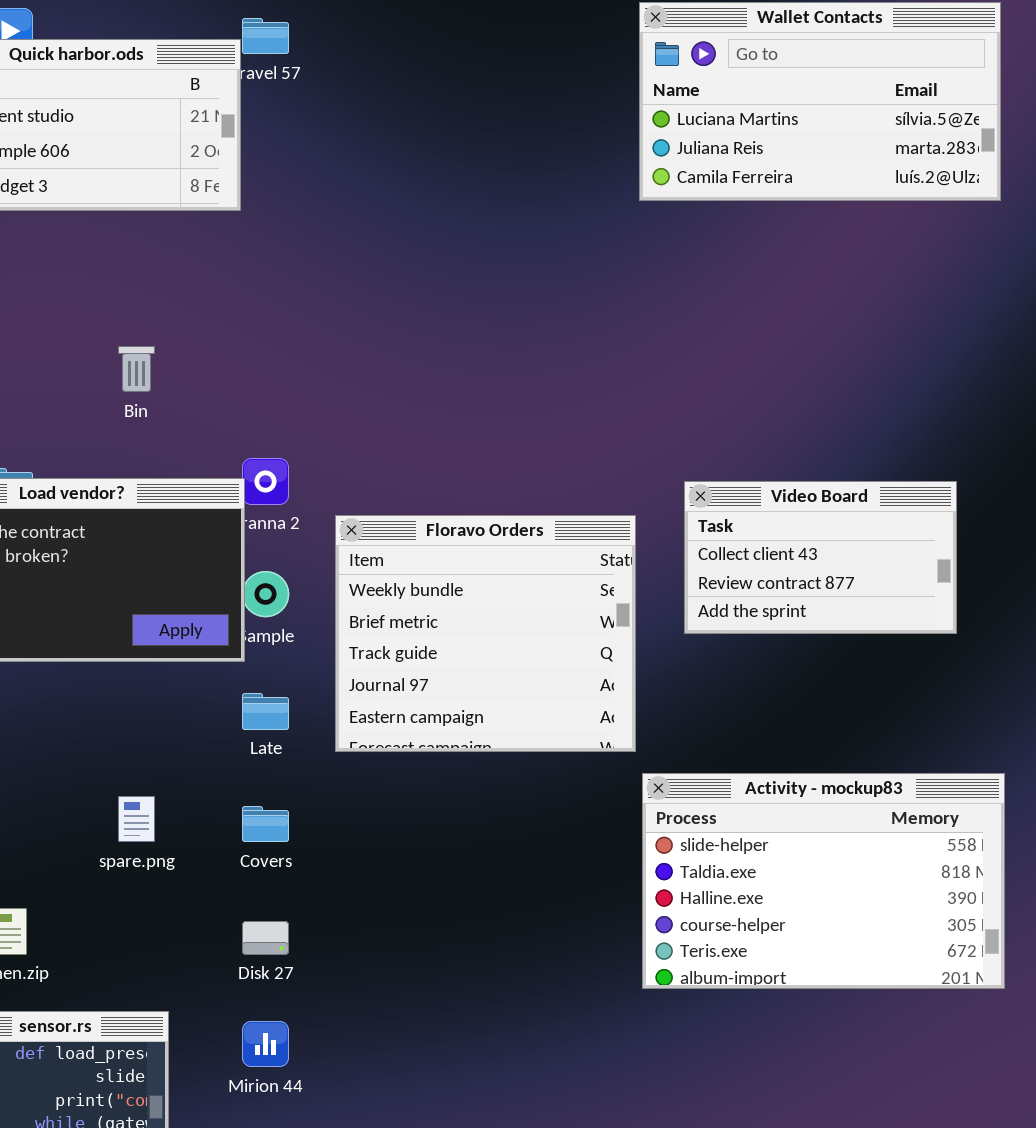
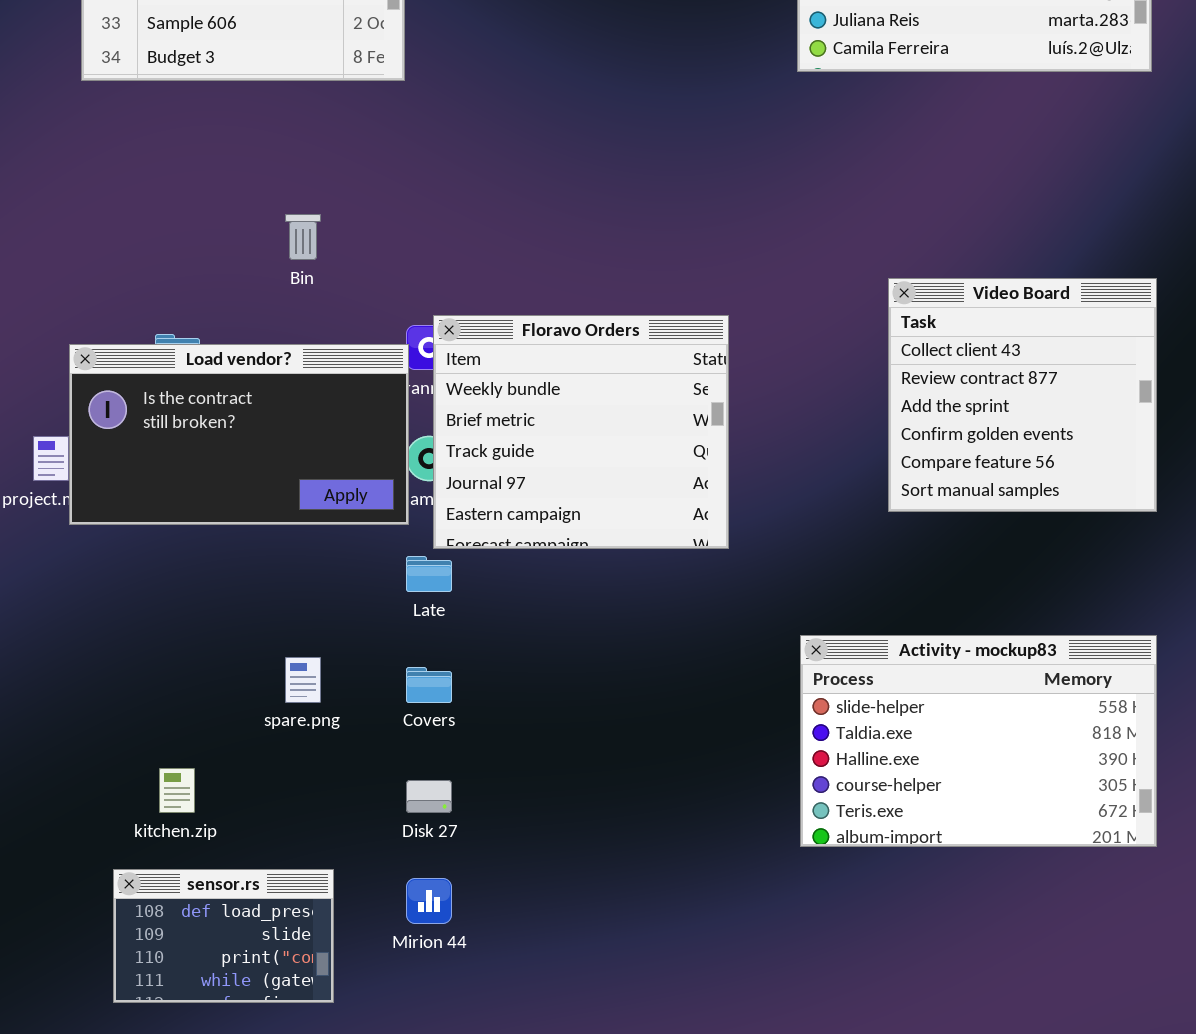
Video Board: [684,481,957,634] -> [888,278,1157,512], moved, resized
Floravo Orders: [335,515,636,752] -> [433,315,729,549], moved

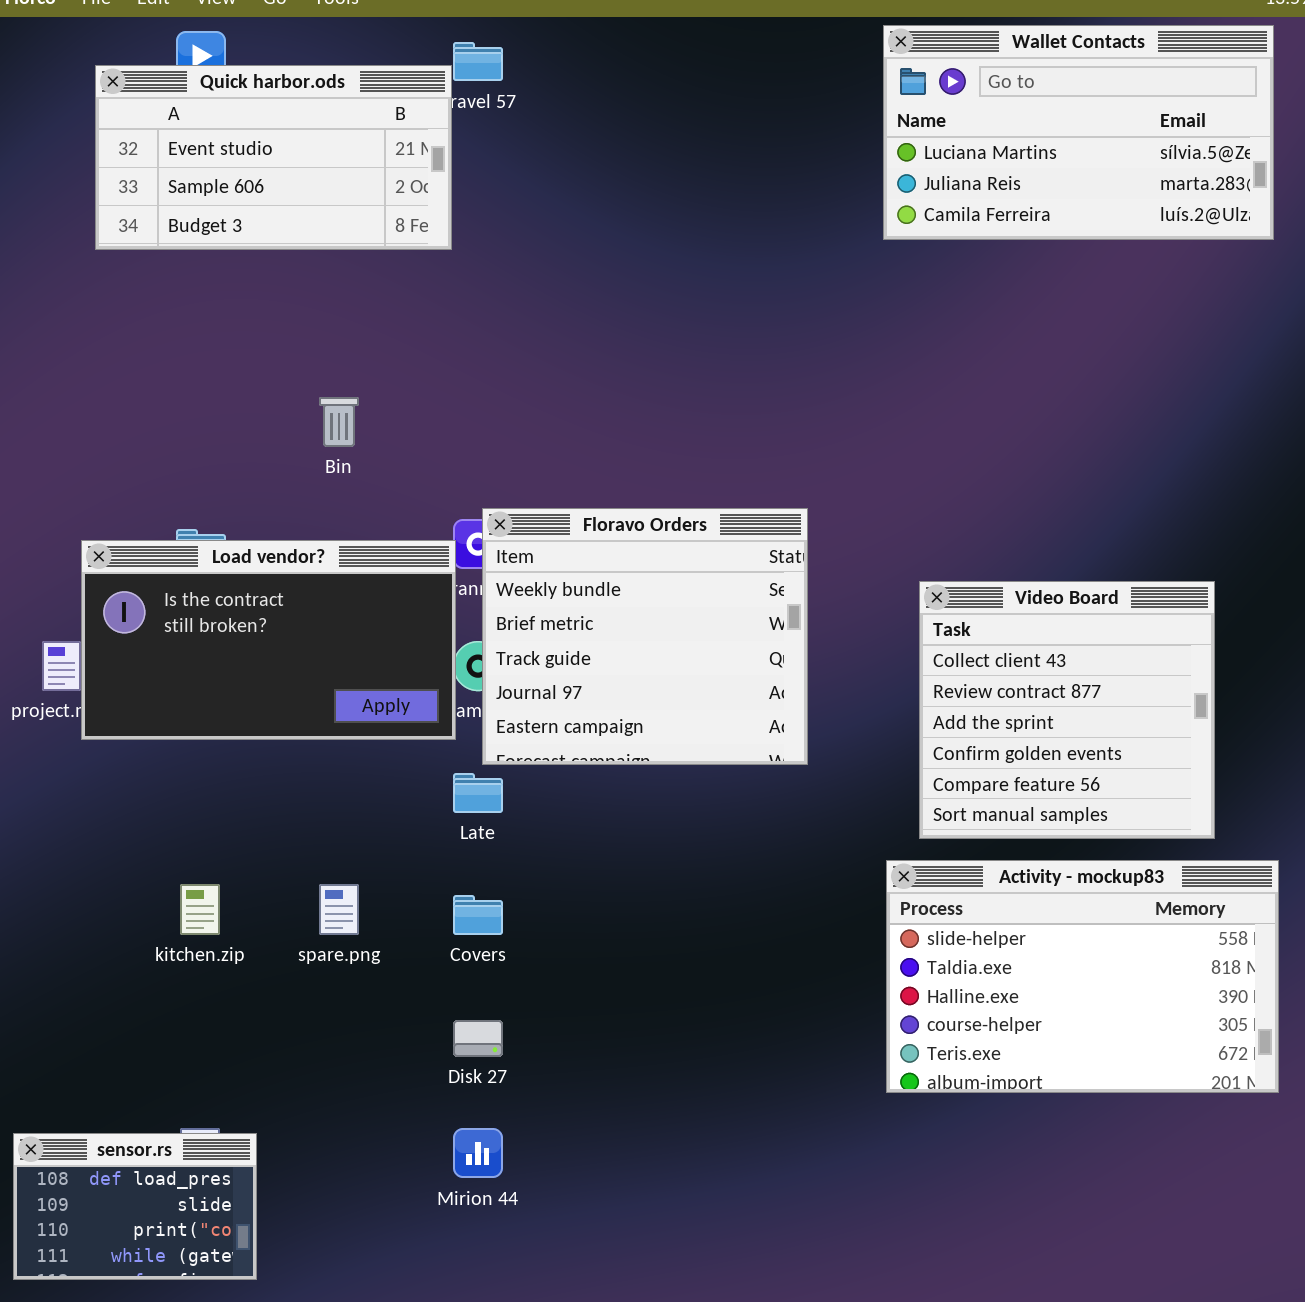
Video Board: [888,278,1157,512] -> [919,581,1215,839], moved
kitchen.zip: [159,768,195,813] -> [180,884,220,935], moved
sensor.rs: [113,869,334,1003] -> [13,1133,257,1280], moved

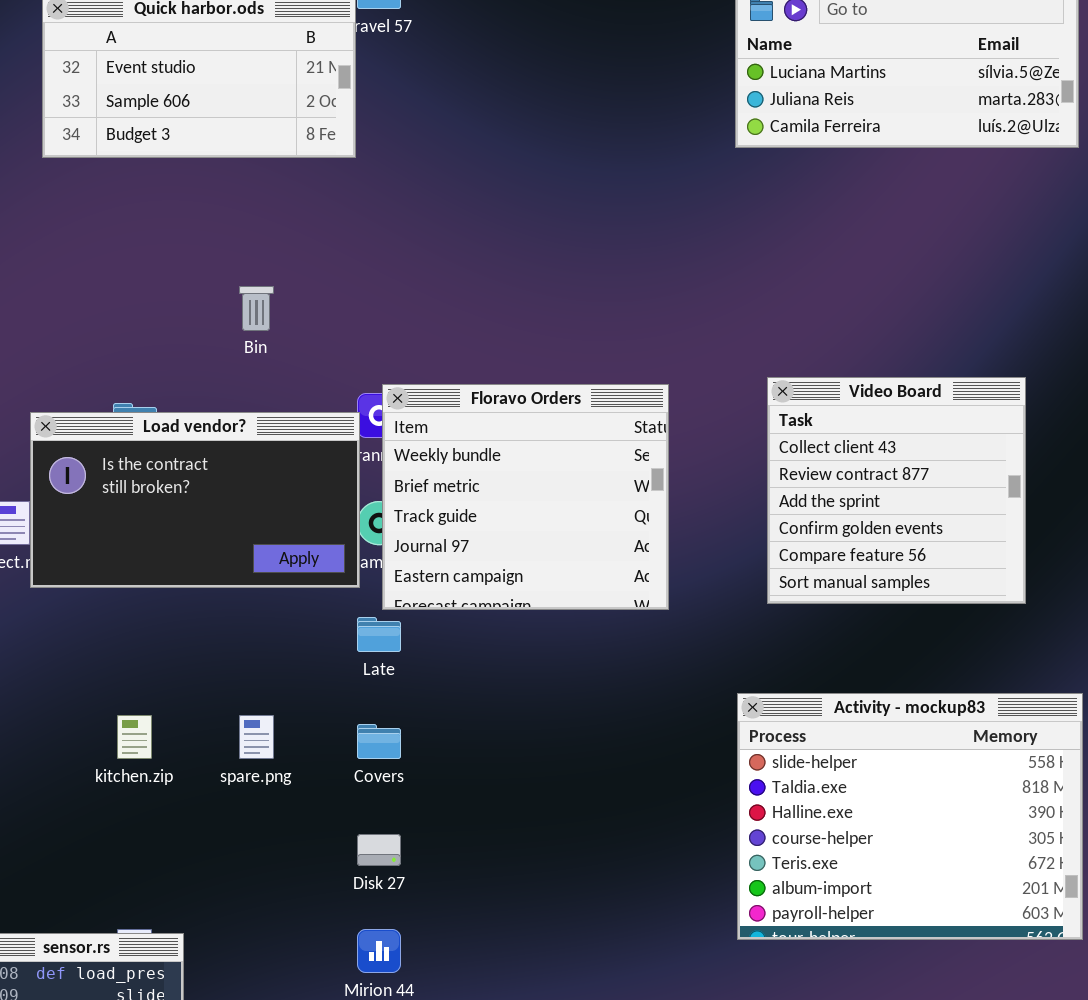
Video Board: [919,581,1215,839] -> [767,377,1026,604], moved
Activity - mockup83: [886,860,1279,1093] -> [737,693,1083,940], resized

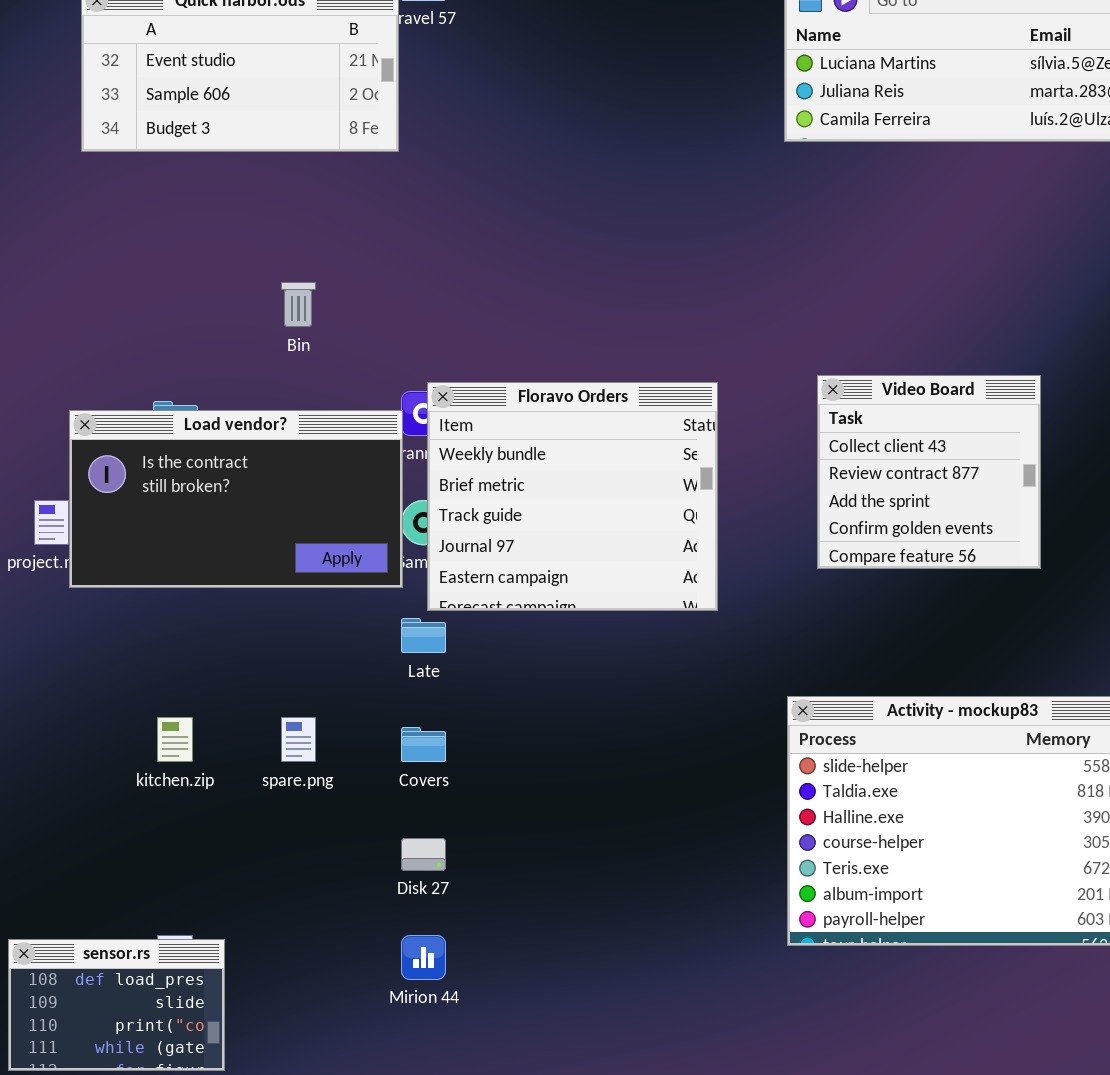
Video Board: [767,377,1026,604] -> [817,375,1041,569], resized

